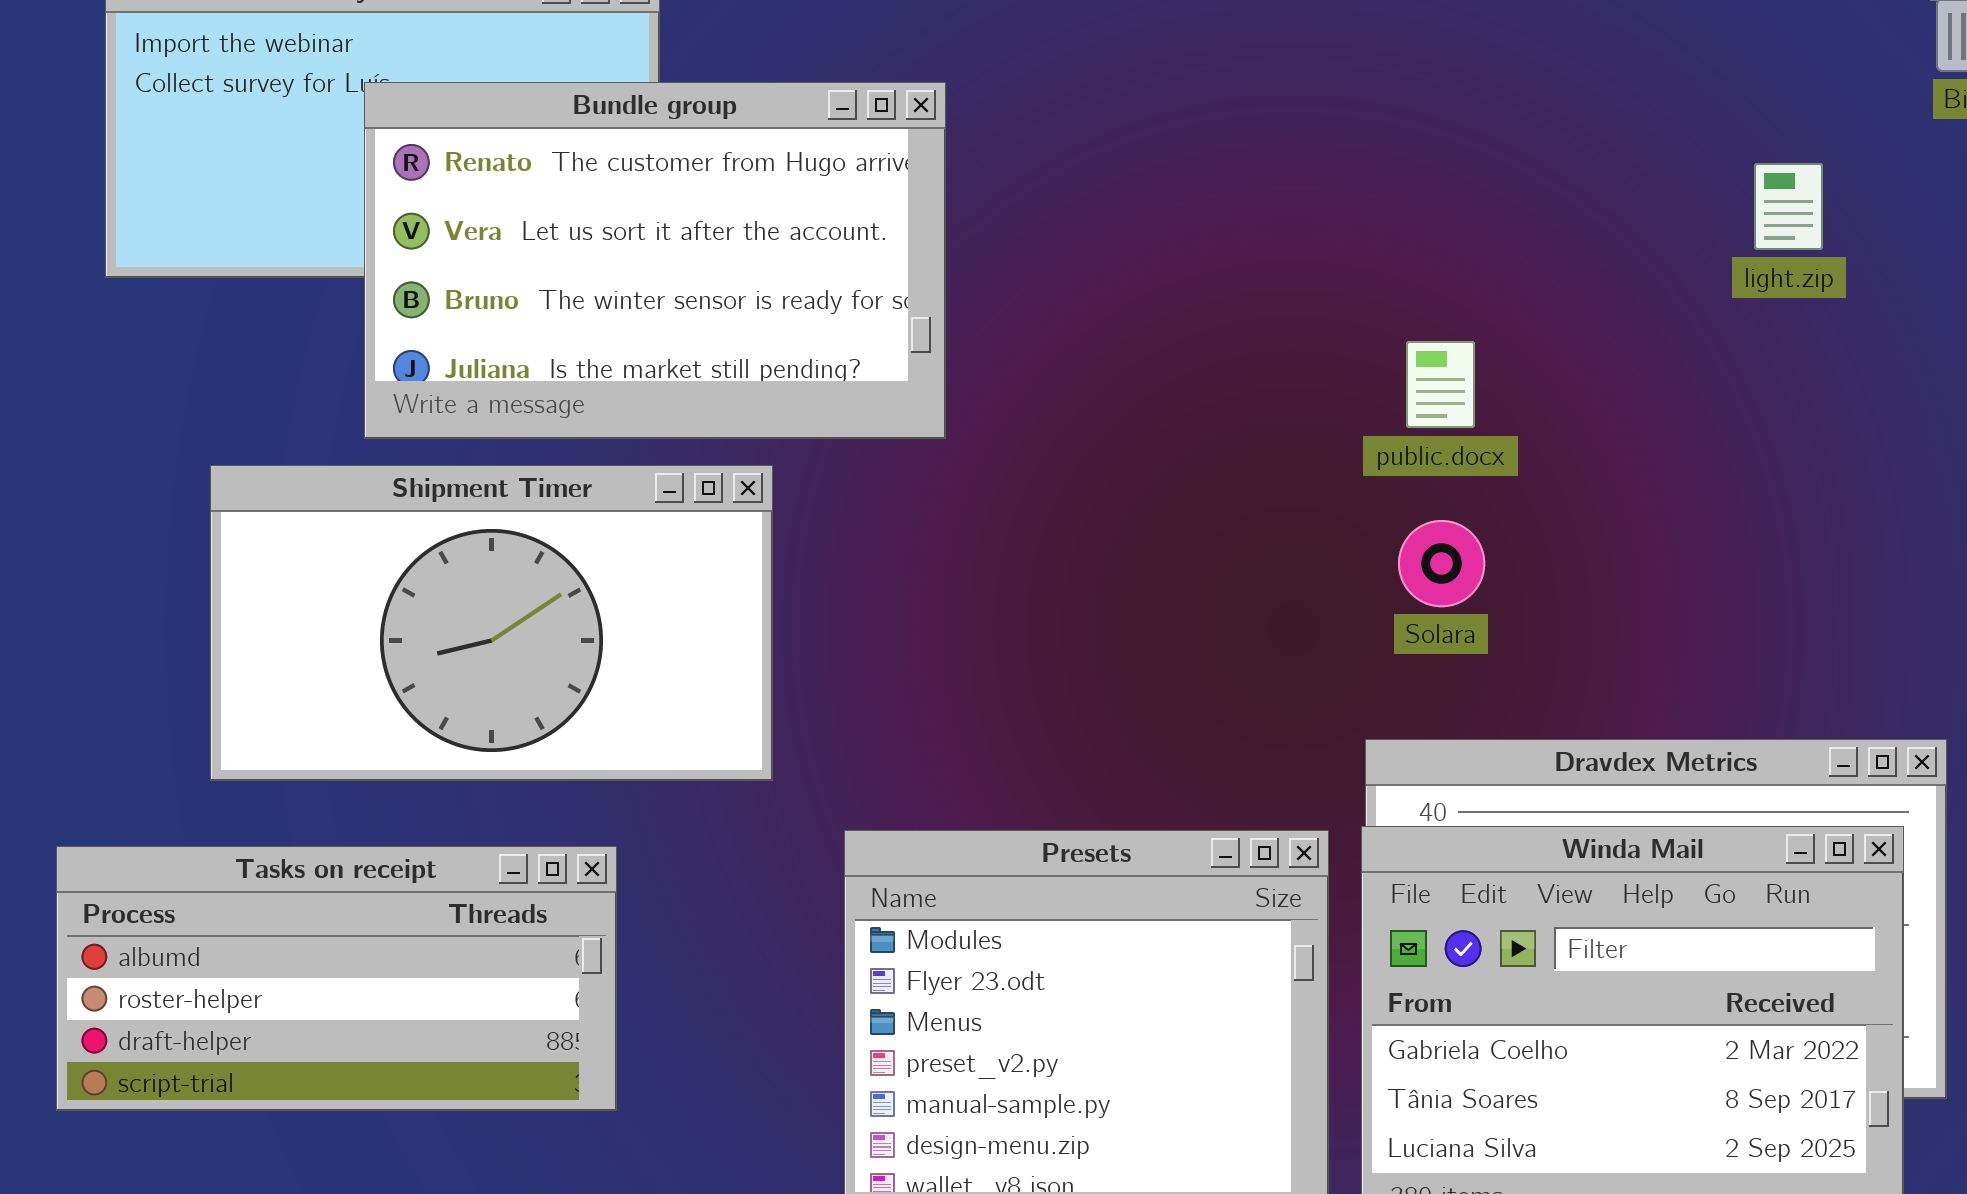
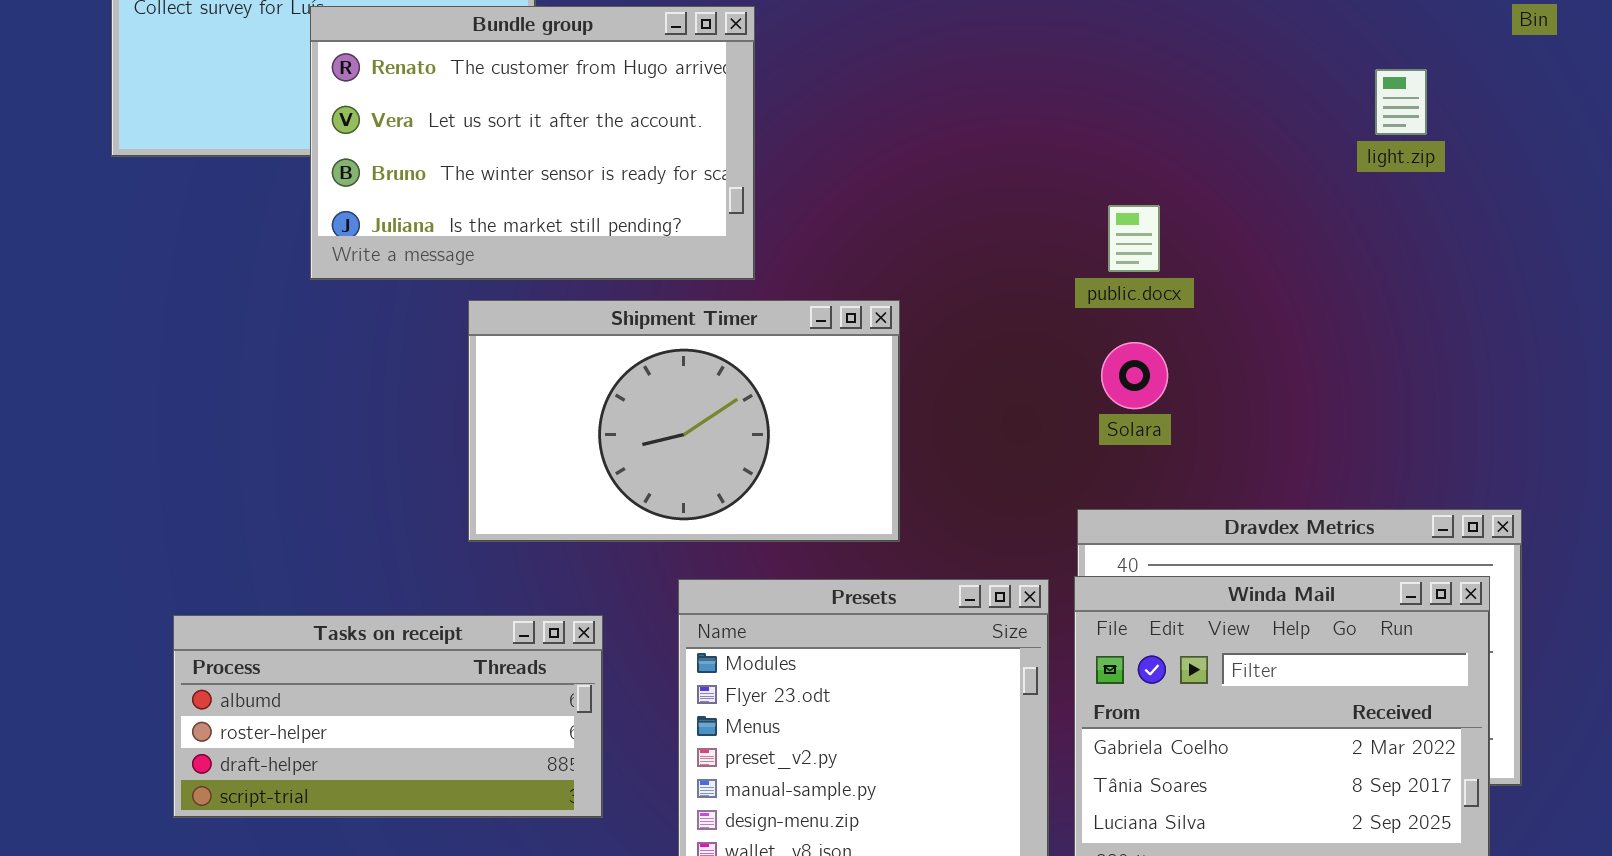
Shipment Timer: [210,465,773,781] -> [468,300,900,542], moved
Tasks on receipt: [56,846,617,1111] -> [173,615,603,818], moved

